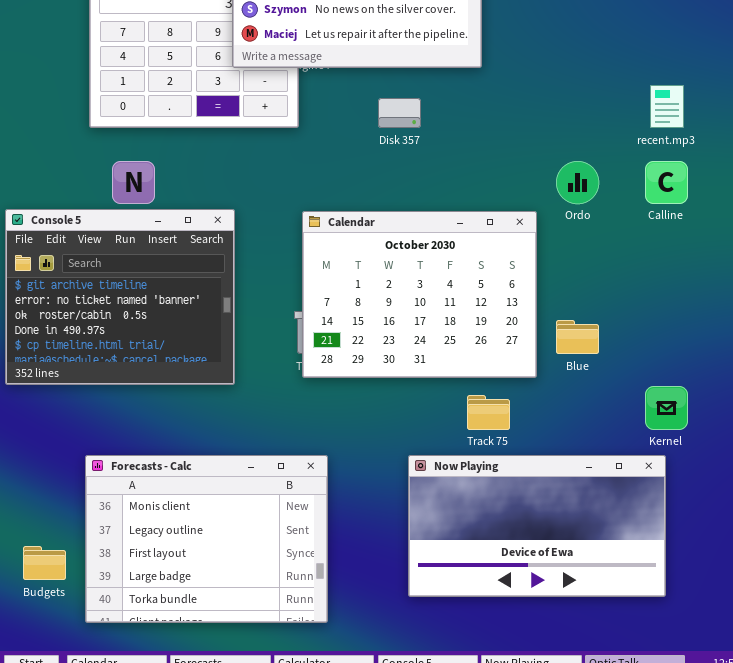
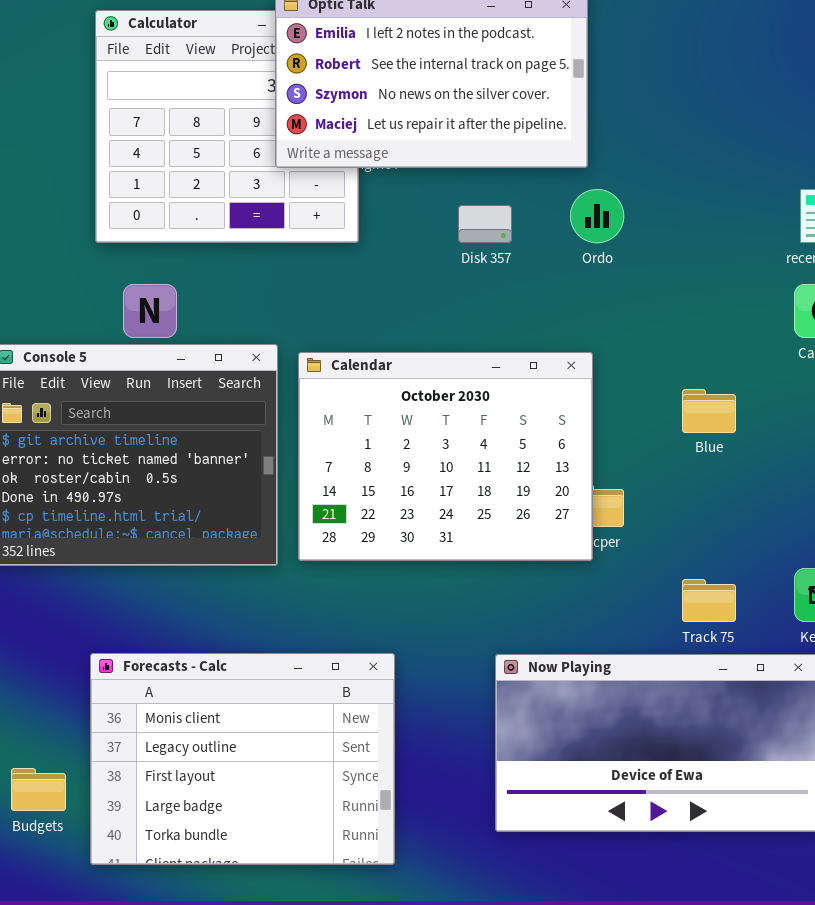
Ordo: [556,161,599,204] -> [570,189,624,243], moved
Calendar: [302,211,537,378] -> [298,352,593,561], moved
Blue: [556,320,599,354] -> [682,389,736,433], moved
Track 75: [467,395,510,430] -> [682,579,736,622], moved

